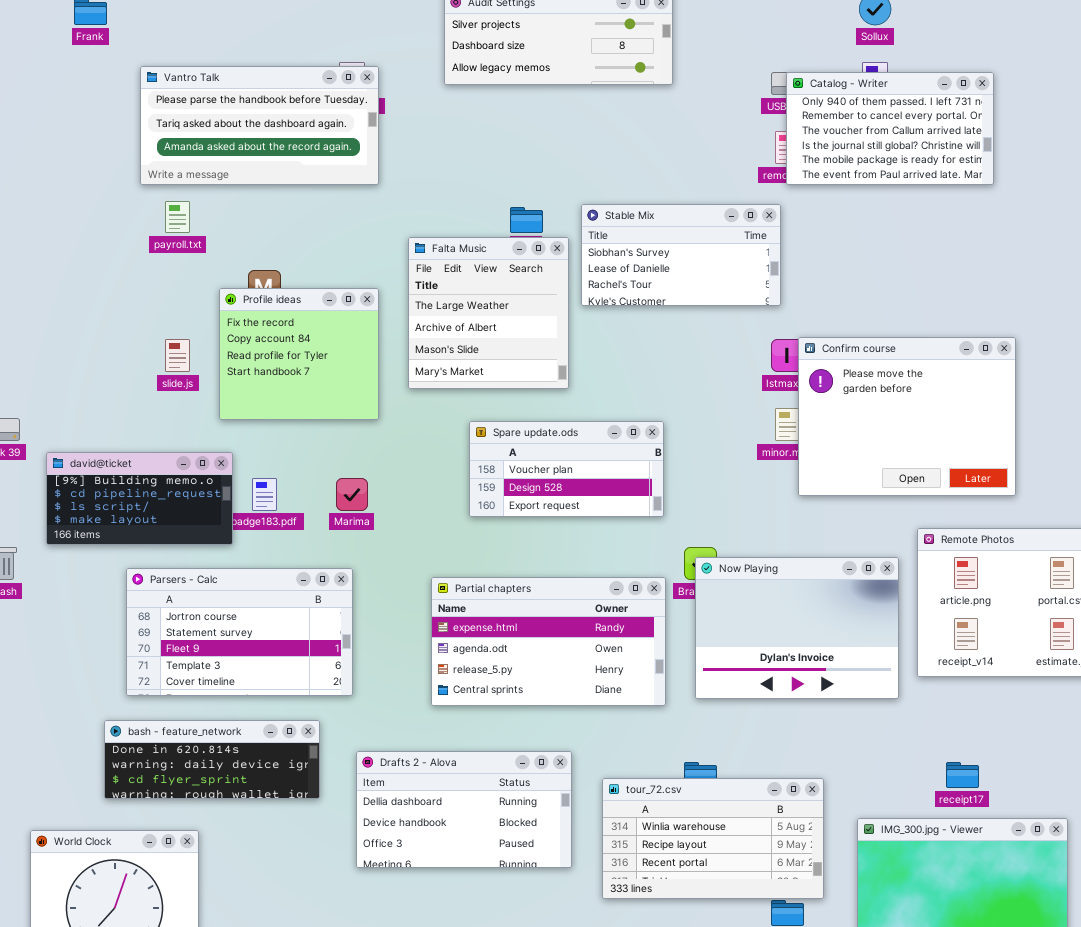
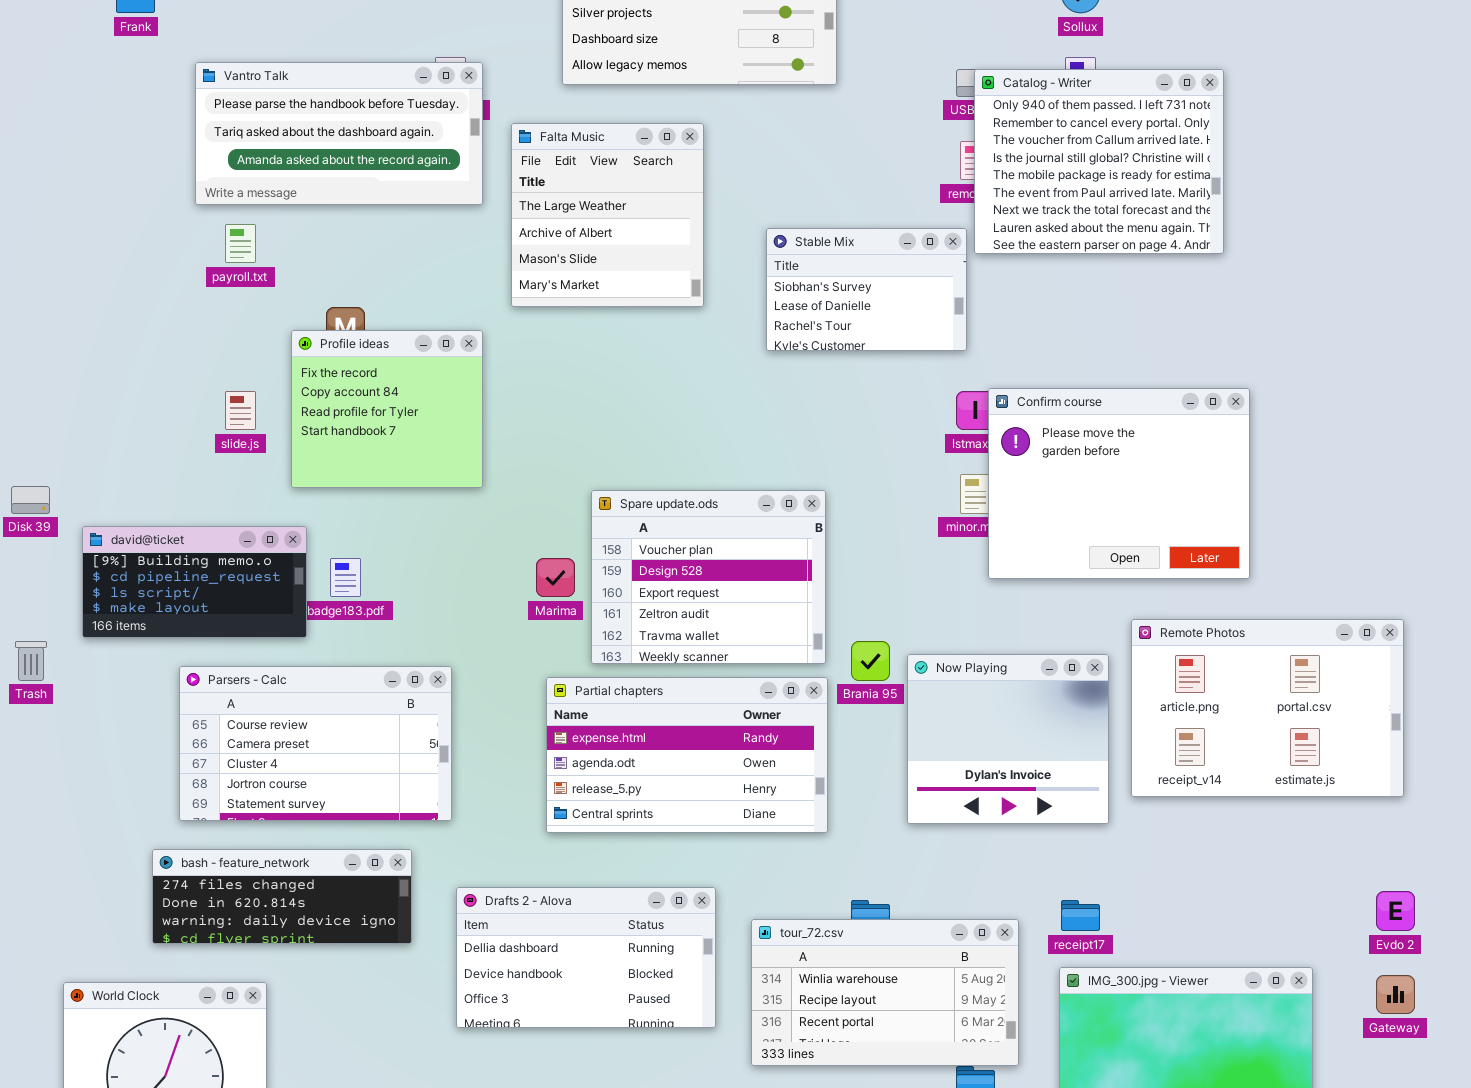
Catalog - Writer: [786,72,994,185] -> [974,69,1224,254], resized
Stable Mix: [581,204,781,306] -> [766,228,967,351], resized
Falta Music: [408,237,569,389] -> [511,123,704,307], moved
Spare update.ods: [469,421,664,517] -> [591,490,826,664], resized
Marima: [336,478,368,511] -> [536,558,575,597], moved
Now Playing: [695,557,899,699] -> [907,654,1109,824], resized
Parsers - Calc: [126,568,353,696] -> [179,666,452,821], scrolled up 3 rows
bash - feature_network: [104,720,320,799] -> [152,849,412,944], scrolled up 1 row
receipt17: [946,762,979,788] -> [1061,900,1100,931], moved

